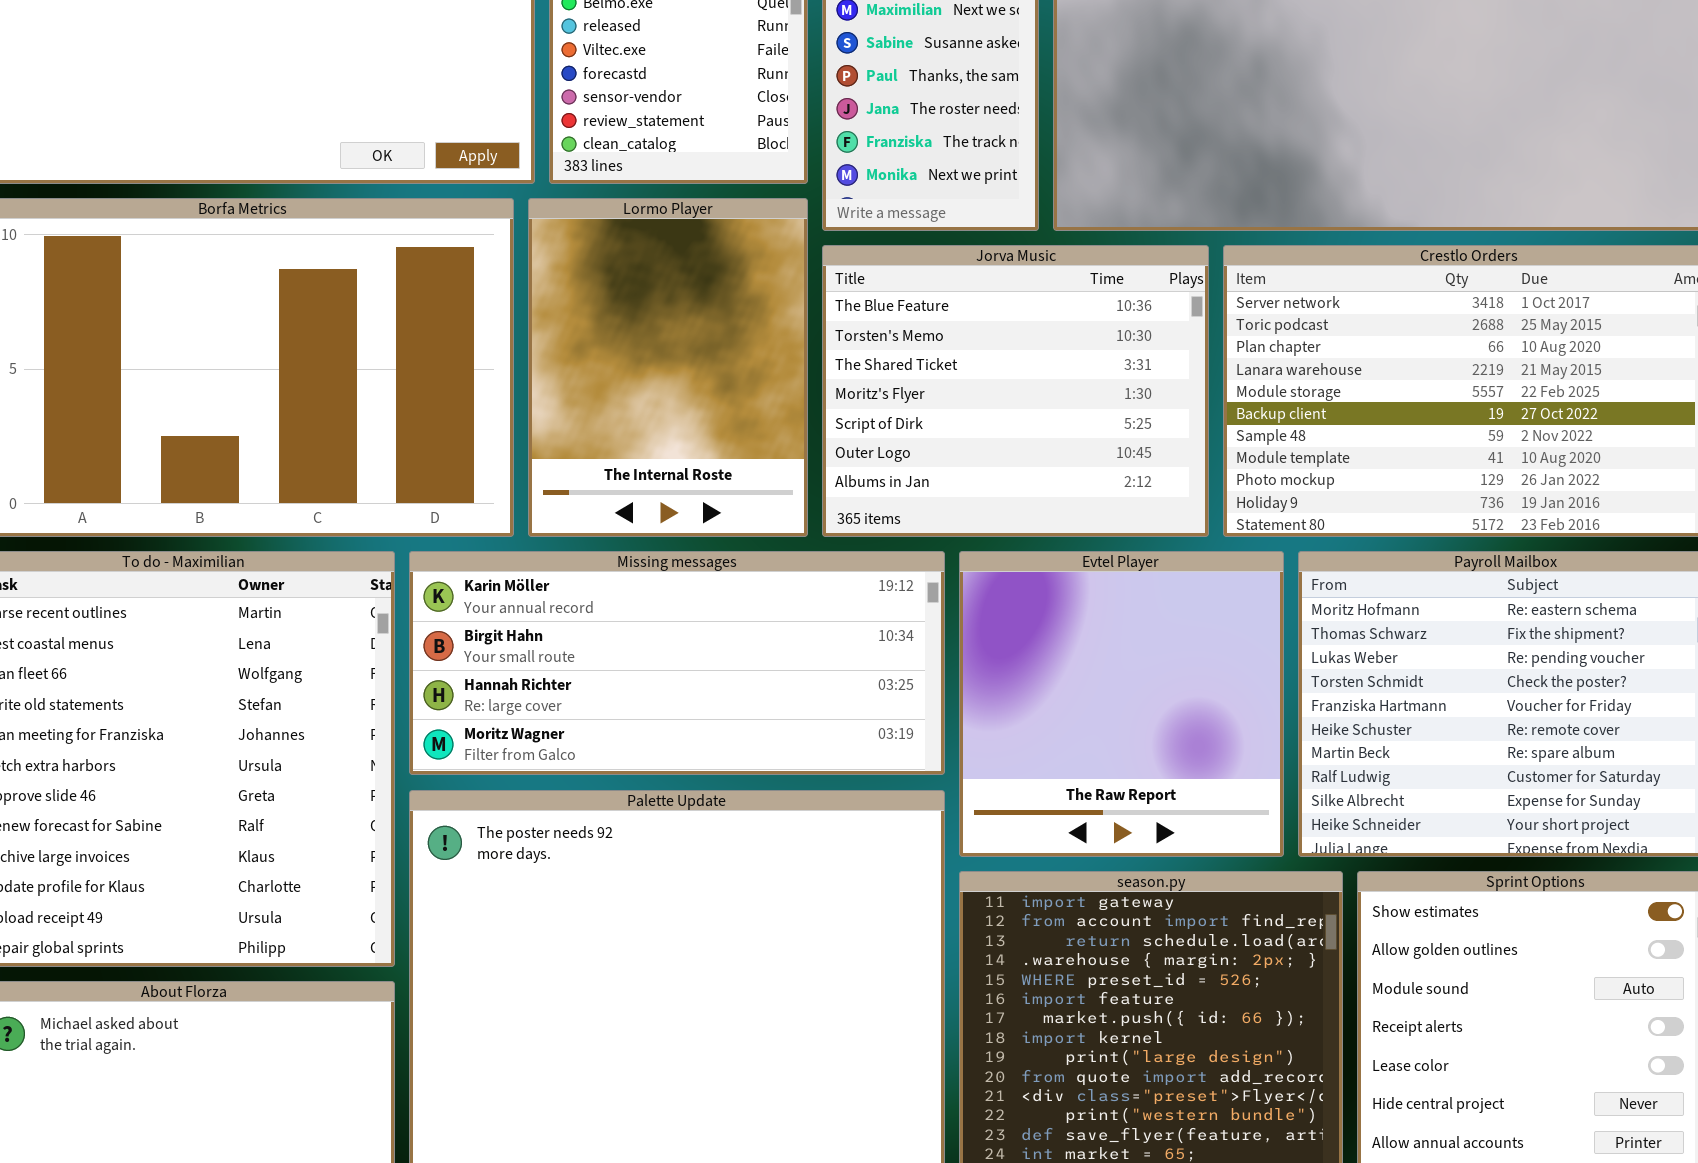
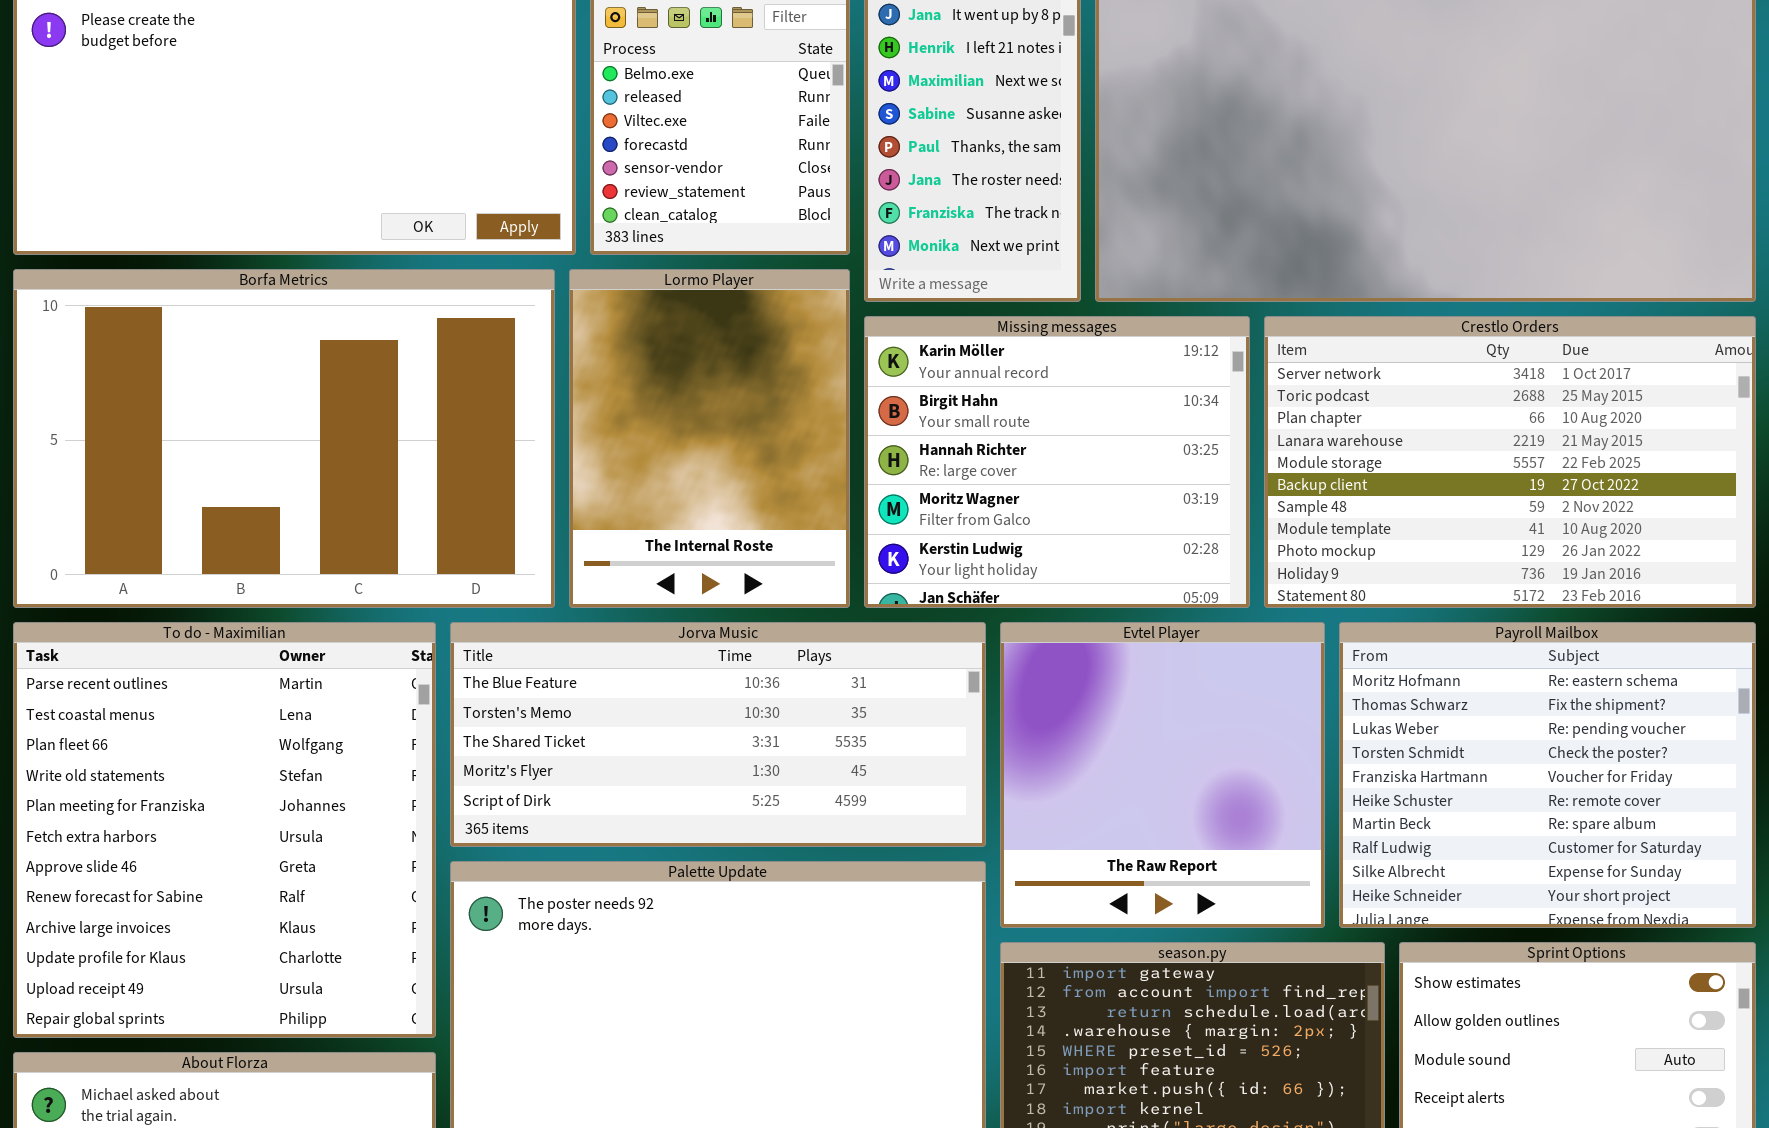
Jorva Music: [822,245,1209,537] -> [450,622,986,847], moved, resized
Missing messages: [409,551,945,775] -> [864,316,1250,608], moved, resized

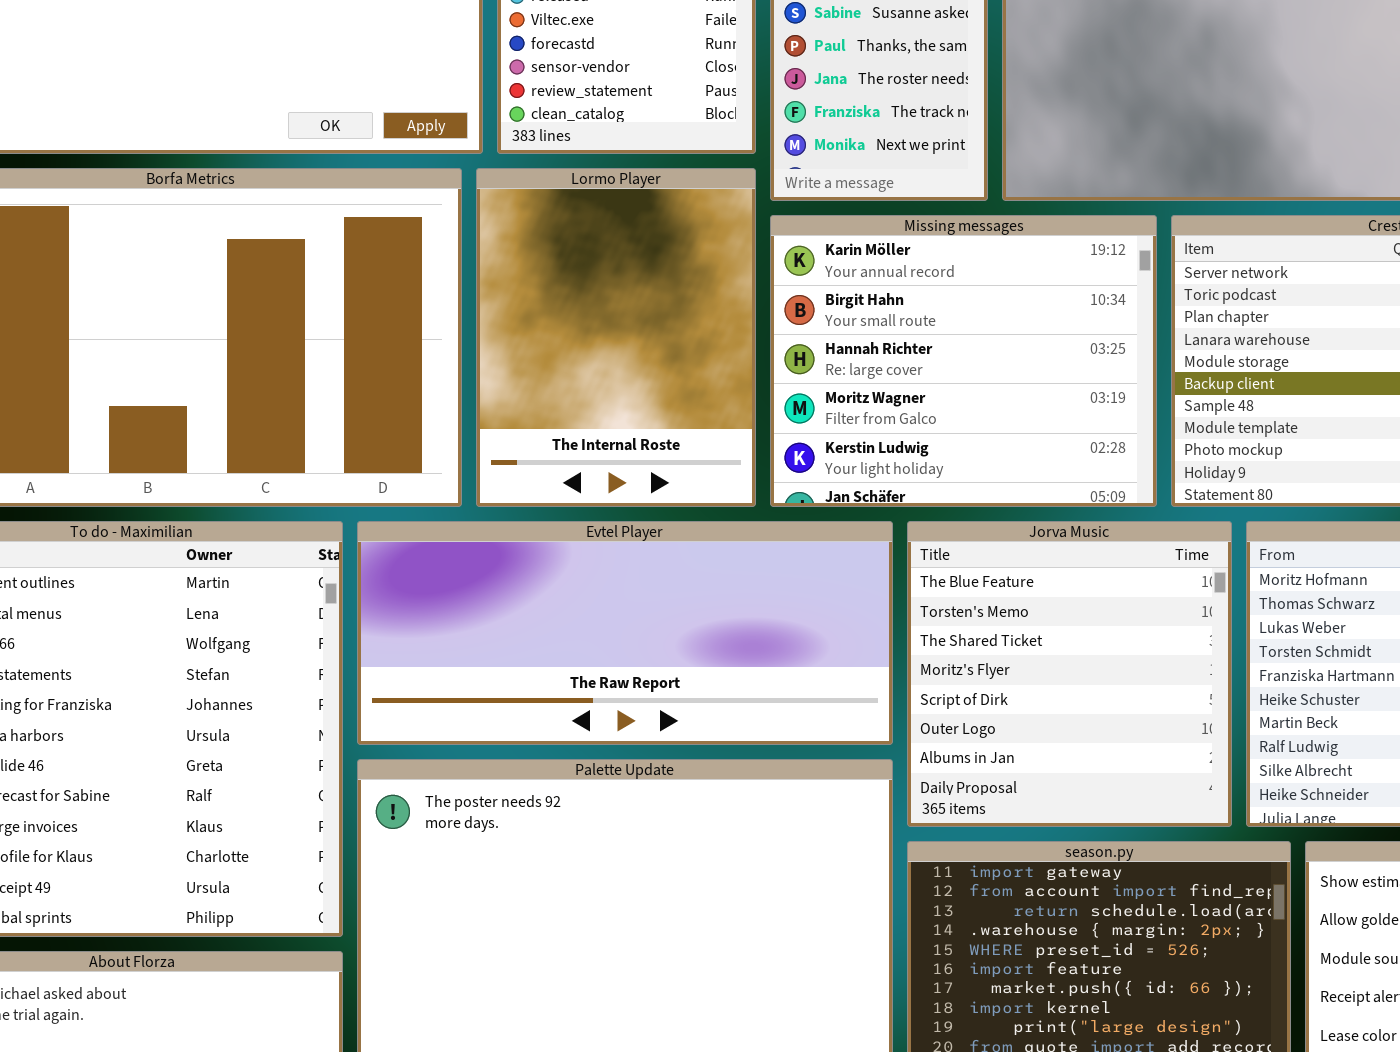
Jorva Music: [450,622,986,847] -> [907,521,1232,827], moved, resized
Evtel Player: [1000,622,1325,928] -> [357,521,893,745], moved, resized

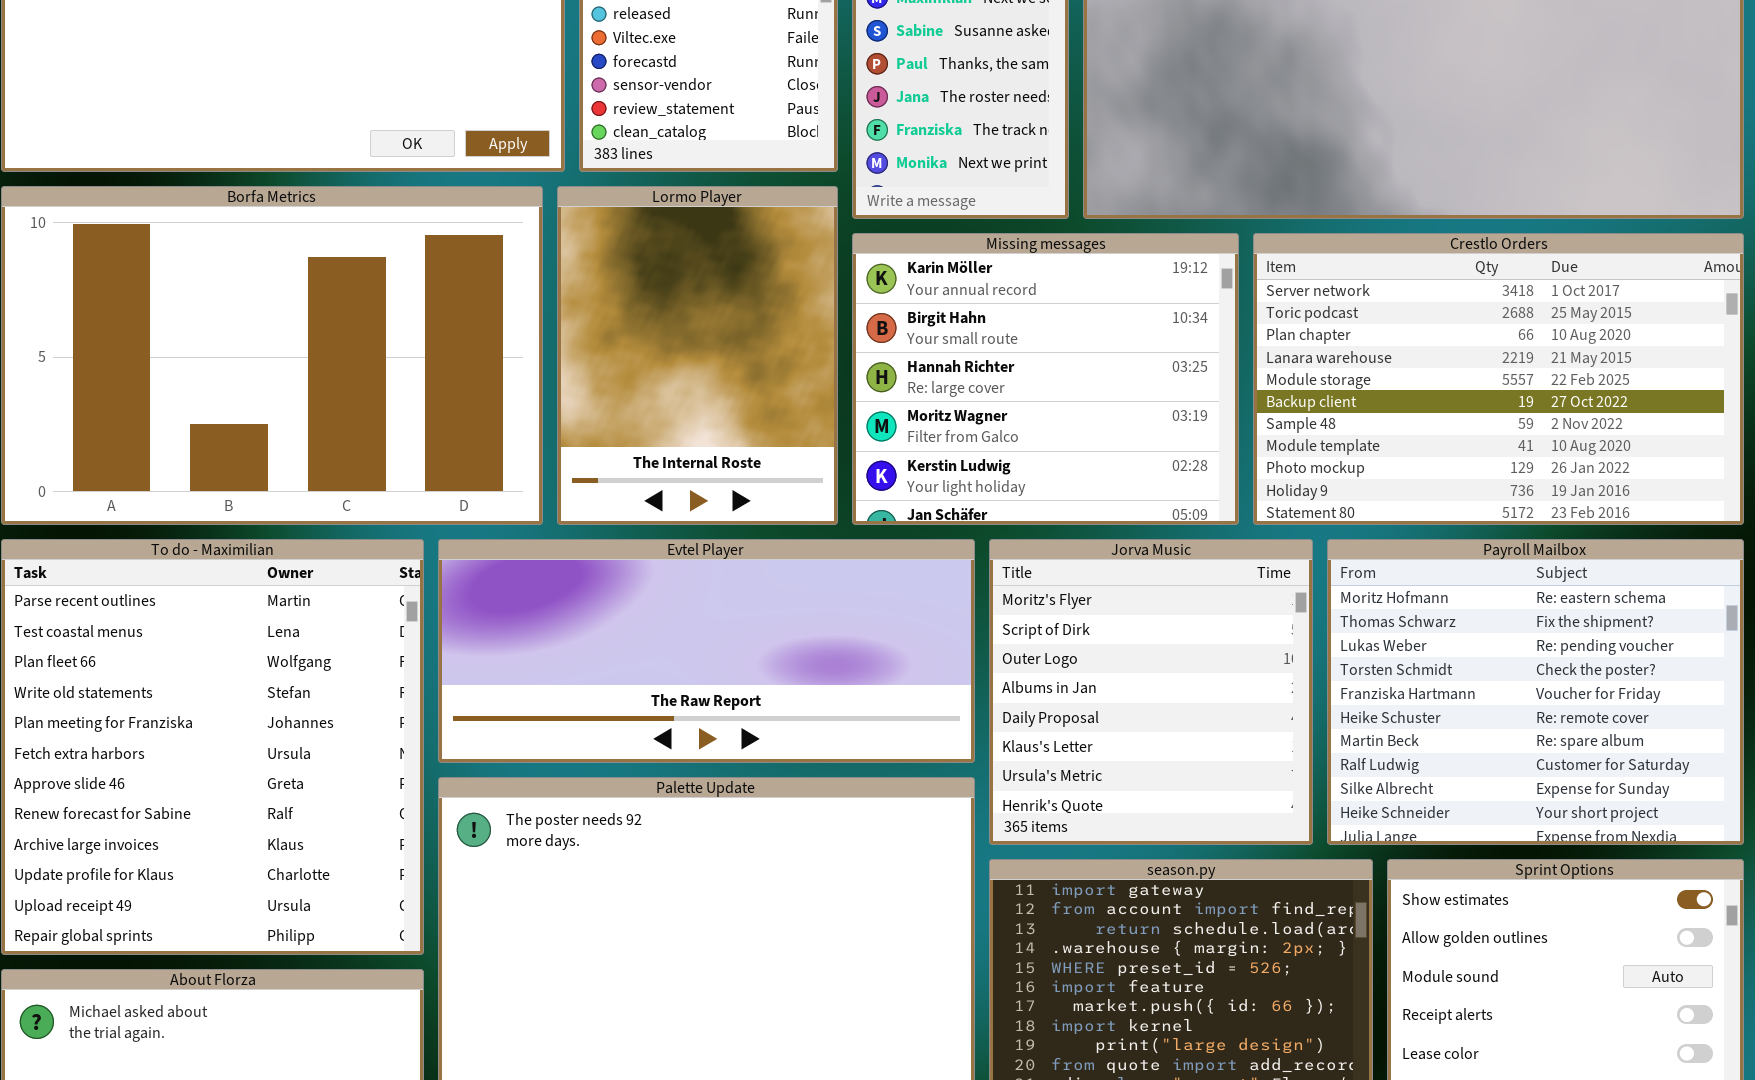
Jorva Music: [907,521,1232,827] -> [989,539,1313,845], scrolled down 3 rows

